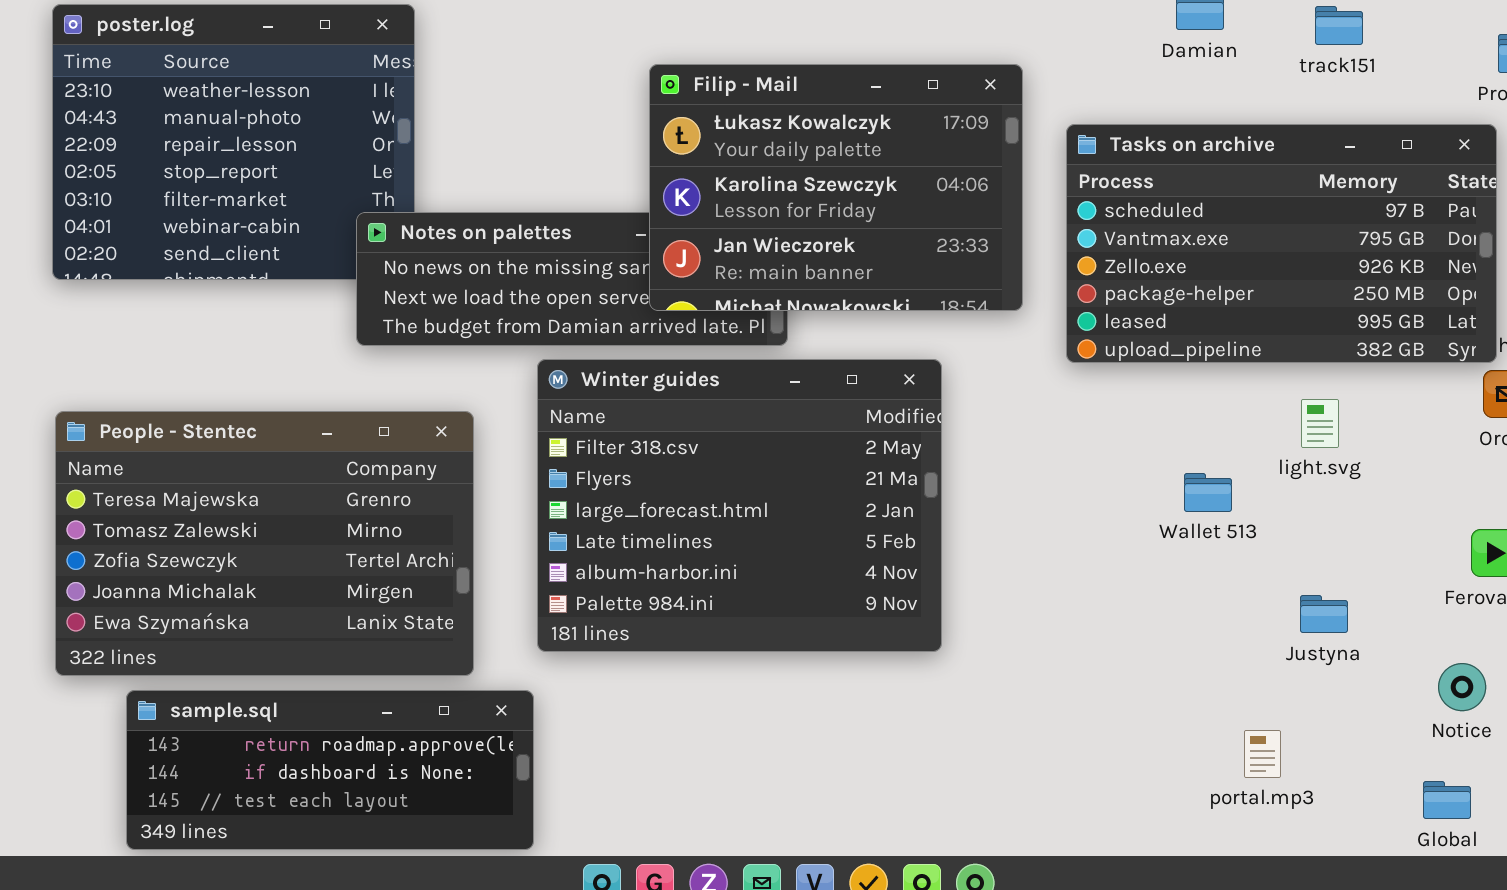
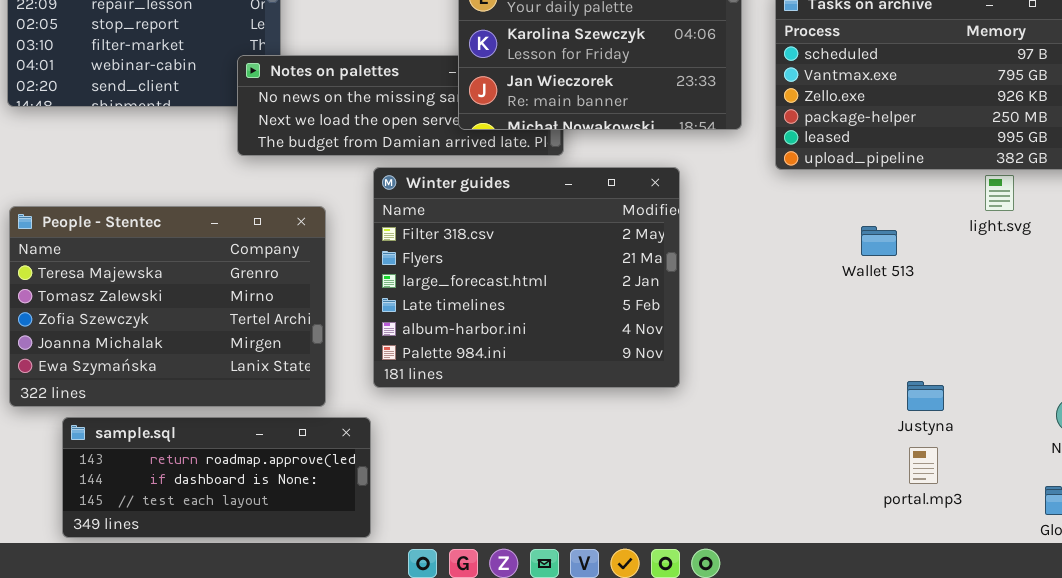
light.svg: [1301,399,1339,448] -> [985,175,1014,211], moved
Wallet 513: [1184,473,1232,512] -> [861,226,897,256], moved
Justyna: [1300,595,1348,633] -> [907,381,944,411], moved

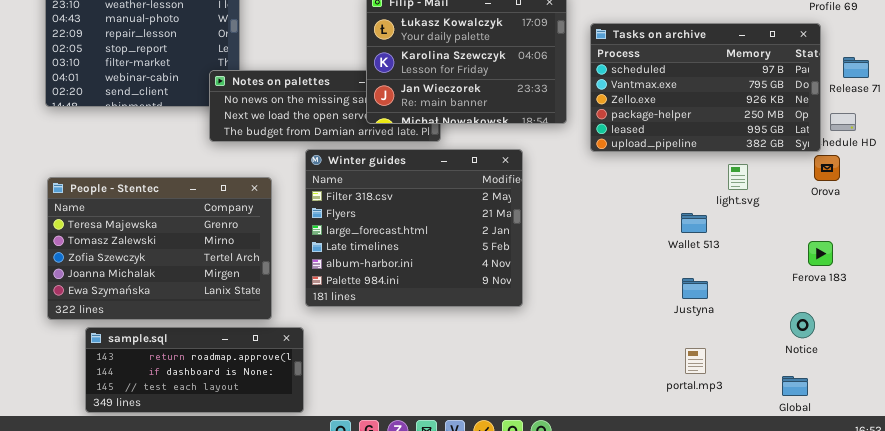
light.svg: [985,175,1014,211] -> [728,164,748,190], moved
Wallet 513: [861,226,897,256] -> [681,213,707,233], moved
Justyna: [907,381,944,411] -> [682,278,708,299], moved

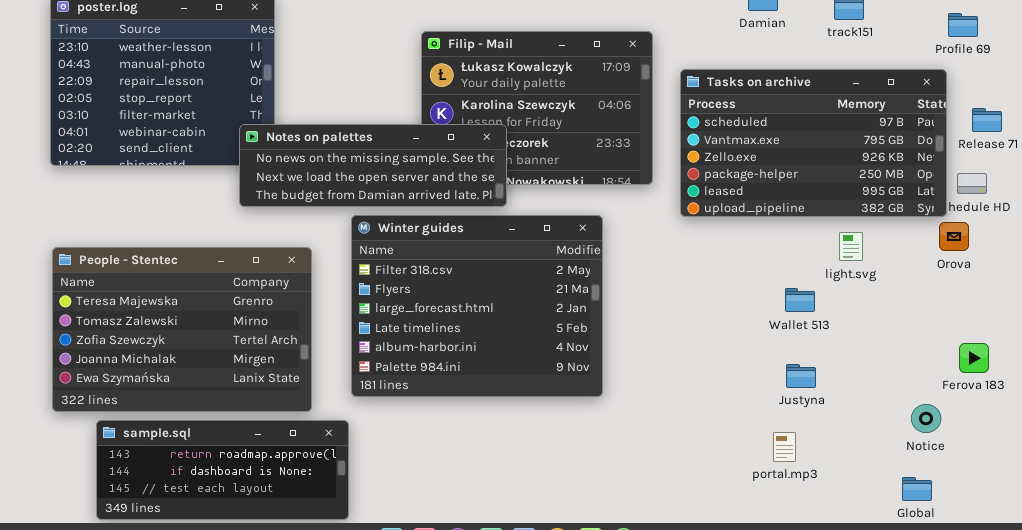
Notes on palettes: [209,70,441,142] -> [239,124,507,207], raised
Ferova 183: [808,241,833,266] -> [959,343,989,373], moved
portal.mp3: [685,348,706,374] -> [773,432,796,462], moved

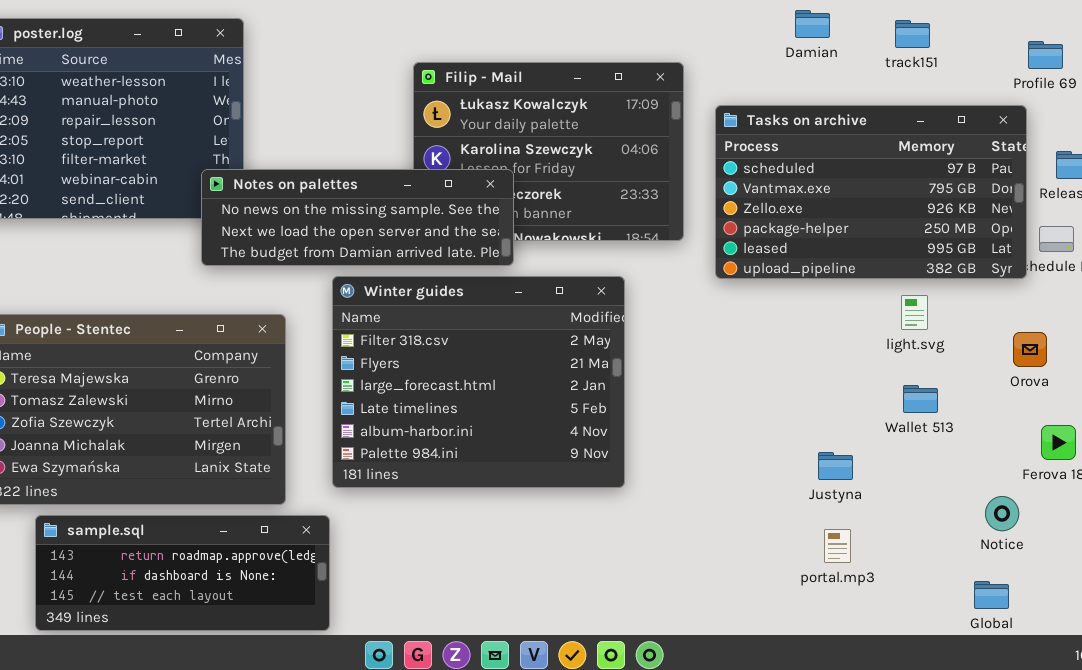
Orova: [939,222,969,251] -> [1013,332,1047,367], moved
Wallet 513: [785,288,815,312] -> [903,385,938,413], moved
Justyna: [786,364,816,388] -> [818,452,853,480], moved

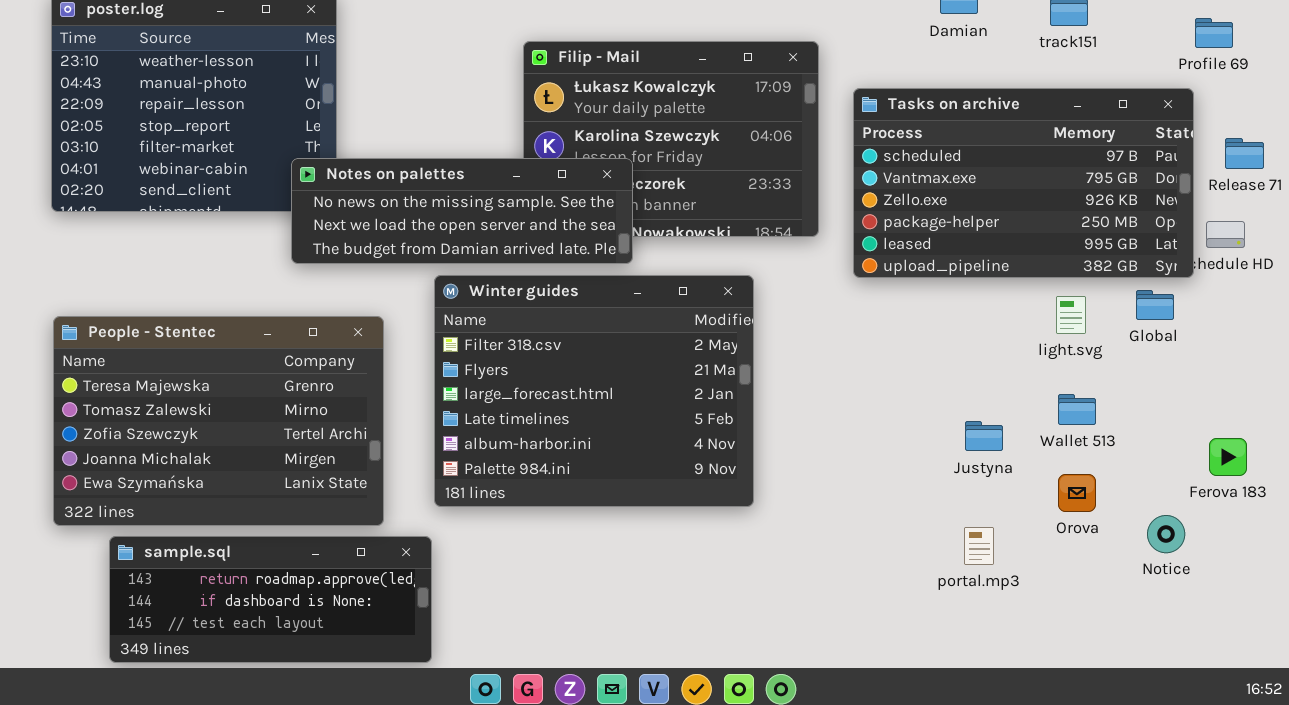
Orova: [1013,332,1047,367] -> [1058,474,1096,512], moved
Justyna: [818,452,853,480] -> [965,421,1003,451], moved
portal.mp3: [824,529,851,563] -> [964,527,994,565], moved
Global: [974,581,1009,609] -> [1136,290,1174,320], moved

